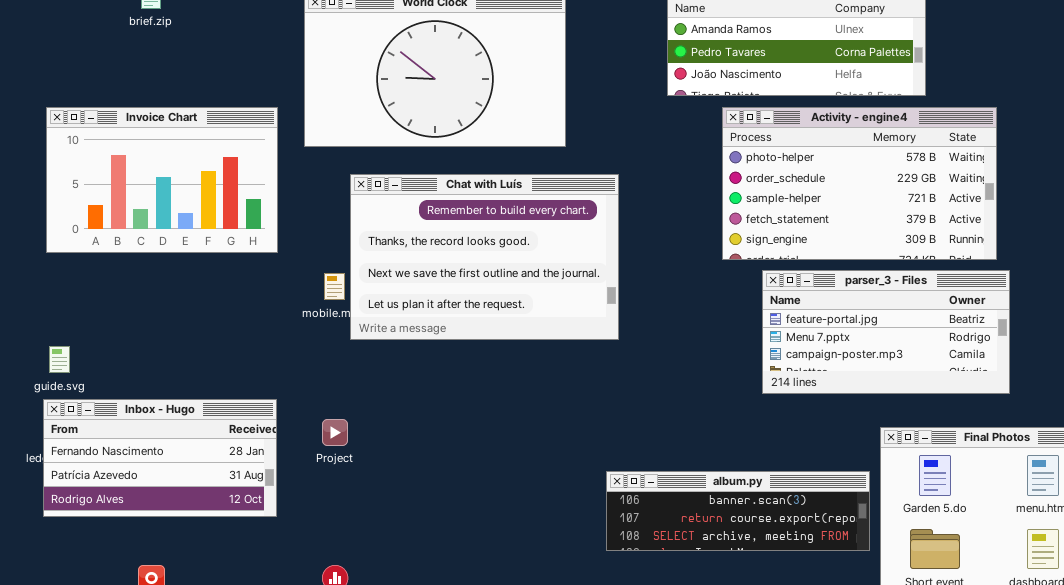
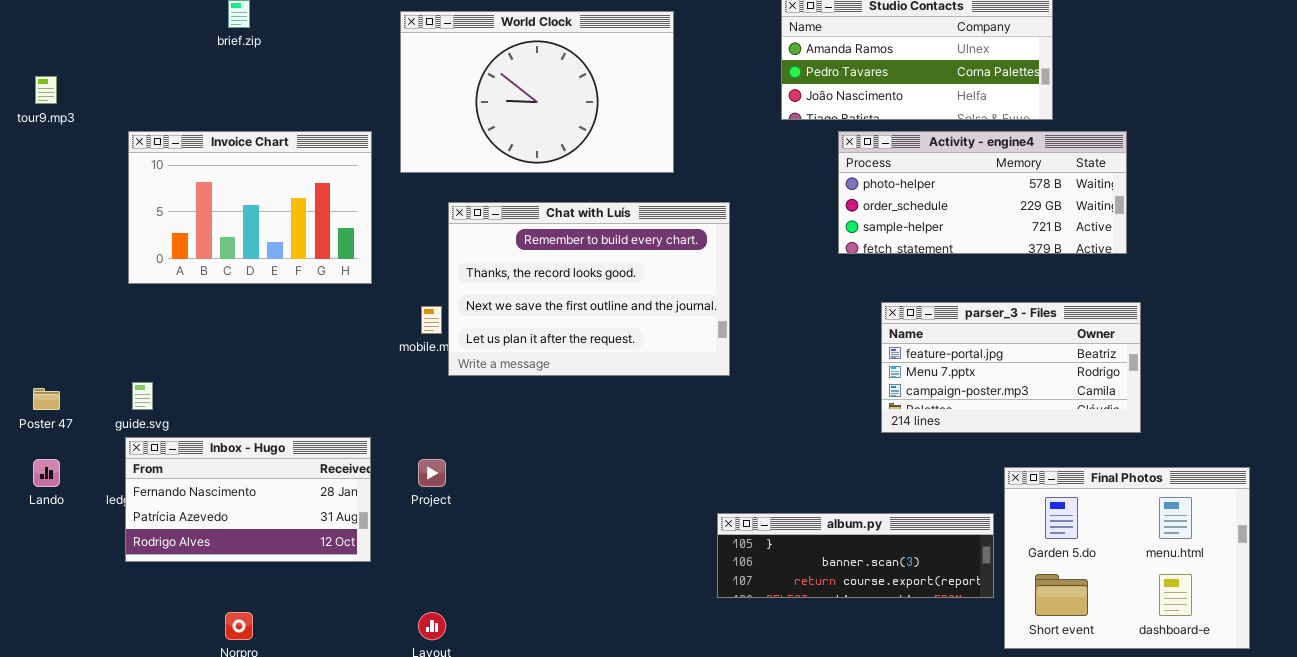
Activity - engine4: [722,107,997,260] -> [838,131,1127,254], resized
album.py: [606,471,870,551] -> [717,513,994,598], scrolled up 1 row

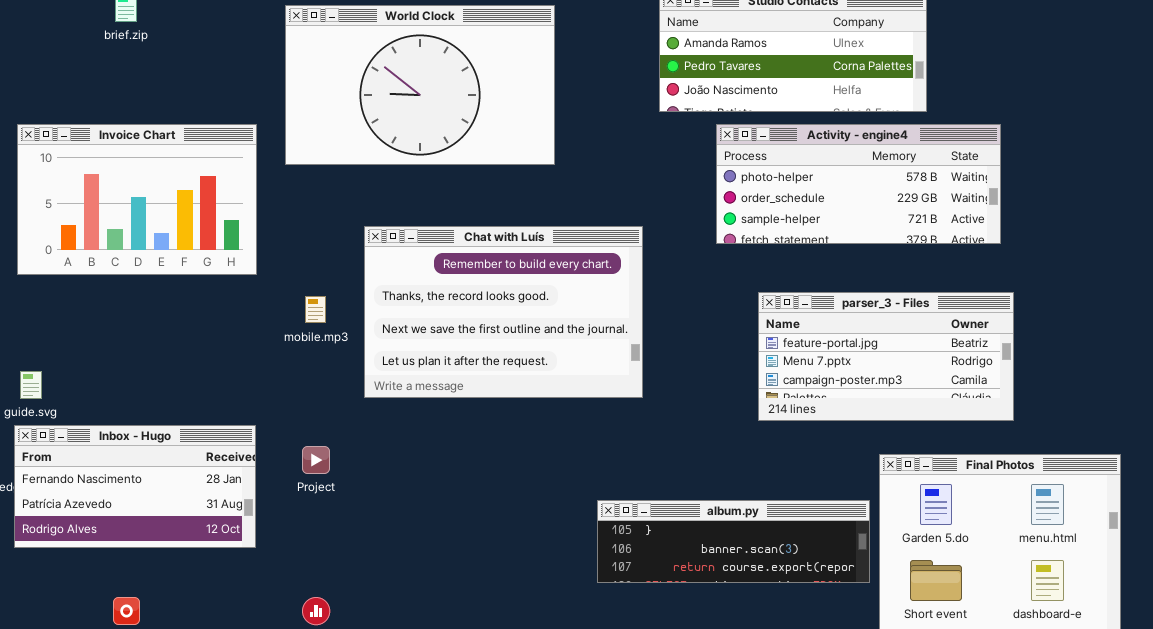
Chat with Luís: [448,202,730,376] -> [364,226,643,398], moved

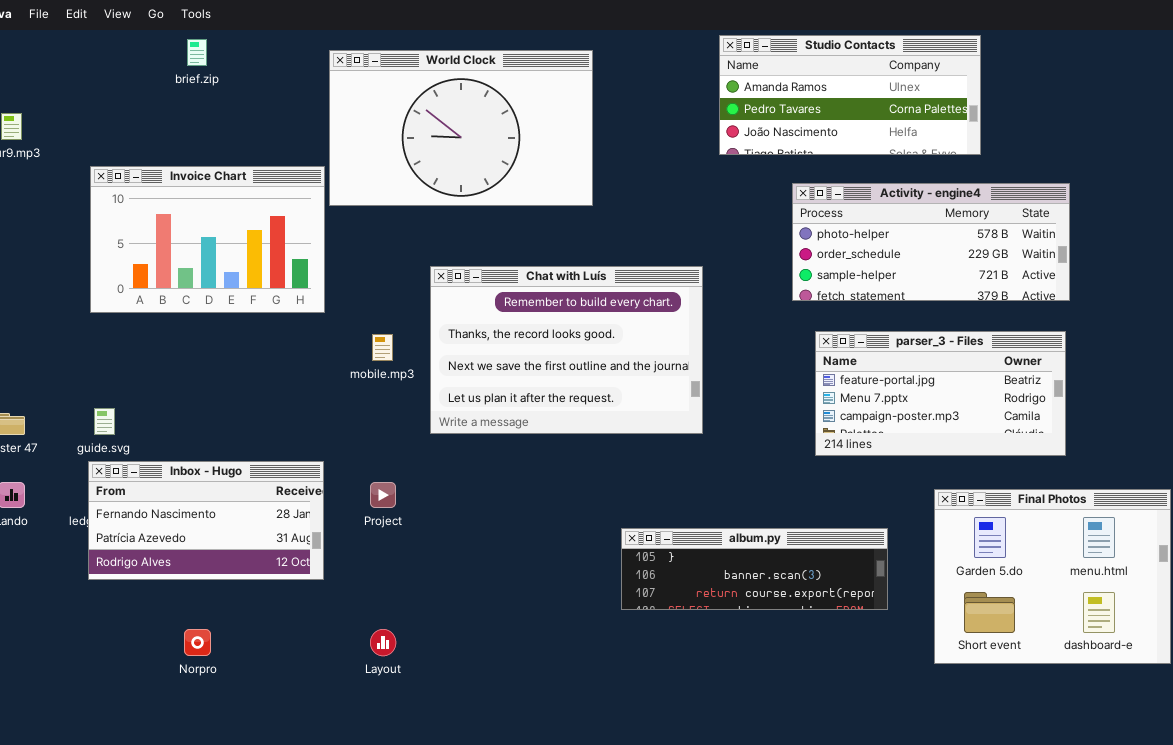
World Clock: [285,5,555,165] -> [329,50,593,206], moved
Activity - engine4: [716,124,1001,244] -> [792,183,1070,301], moved
album.py: [597,500,870,583] -> [621,528,888,610], moved

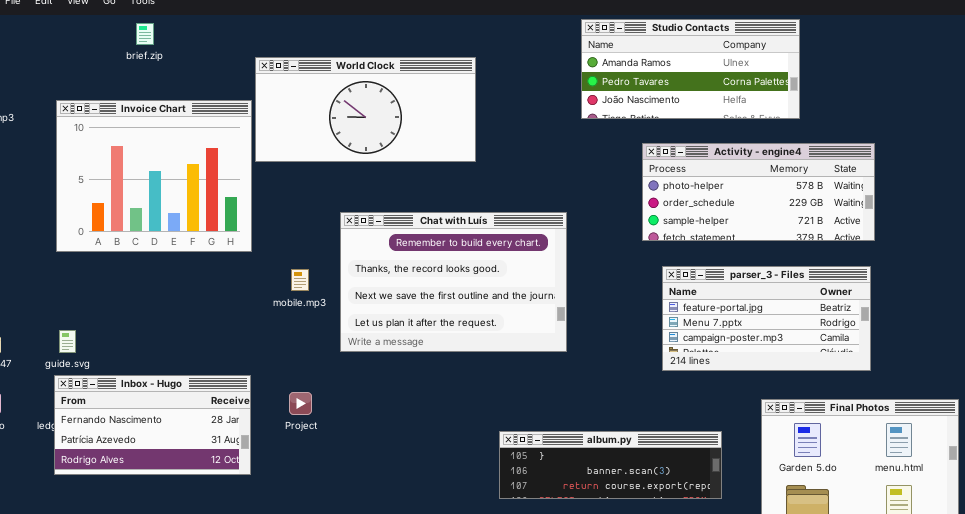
World Clock: [329,50,593,206] -> [255,57,476,162], resized
Invoice Chart: [90,166,325,313] -> [56,100,252,252], resized

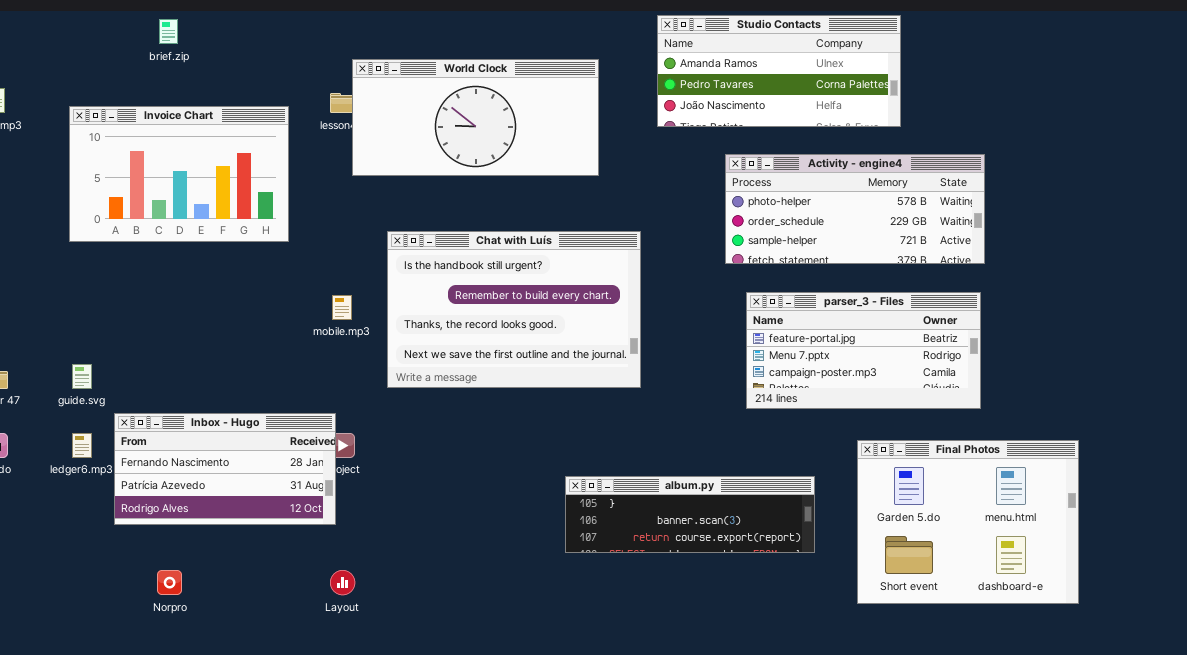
World Clock: [255,57,476,162] -> [352,59,599,176], moved
Invoice Chart: [56,100,252,252] -> [69,106,289,242], resized
Chat with Luís: [340,212,567,352] -> [387,231,641,388], scrolled up 1 row
Inbox - Hugo: [54,375,251,475] -> [114,413,336,525], moved

